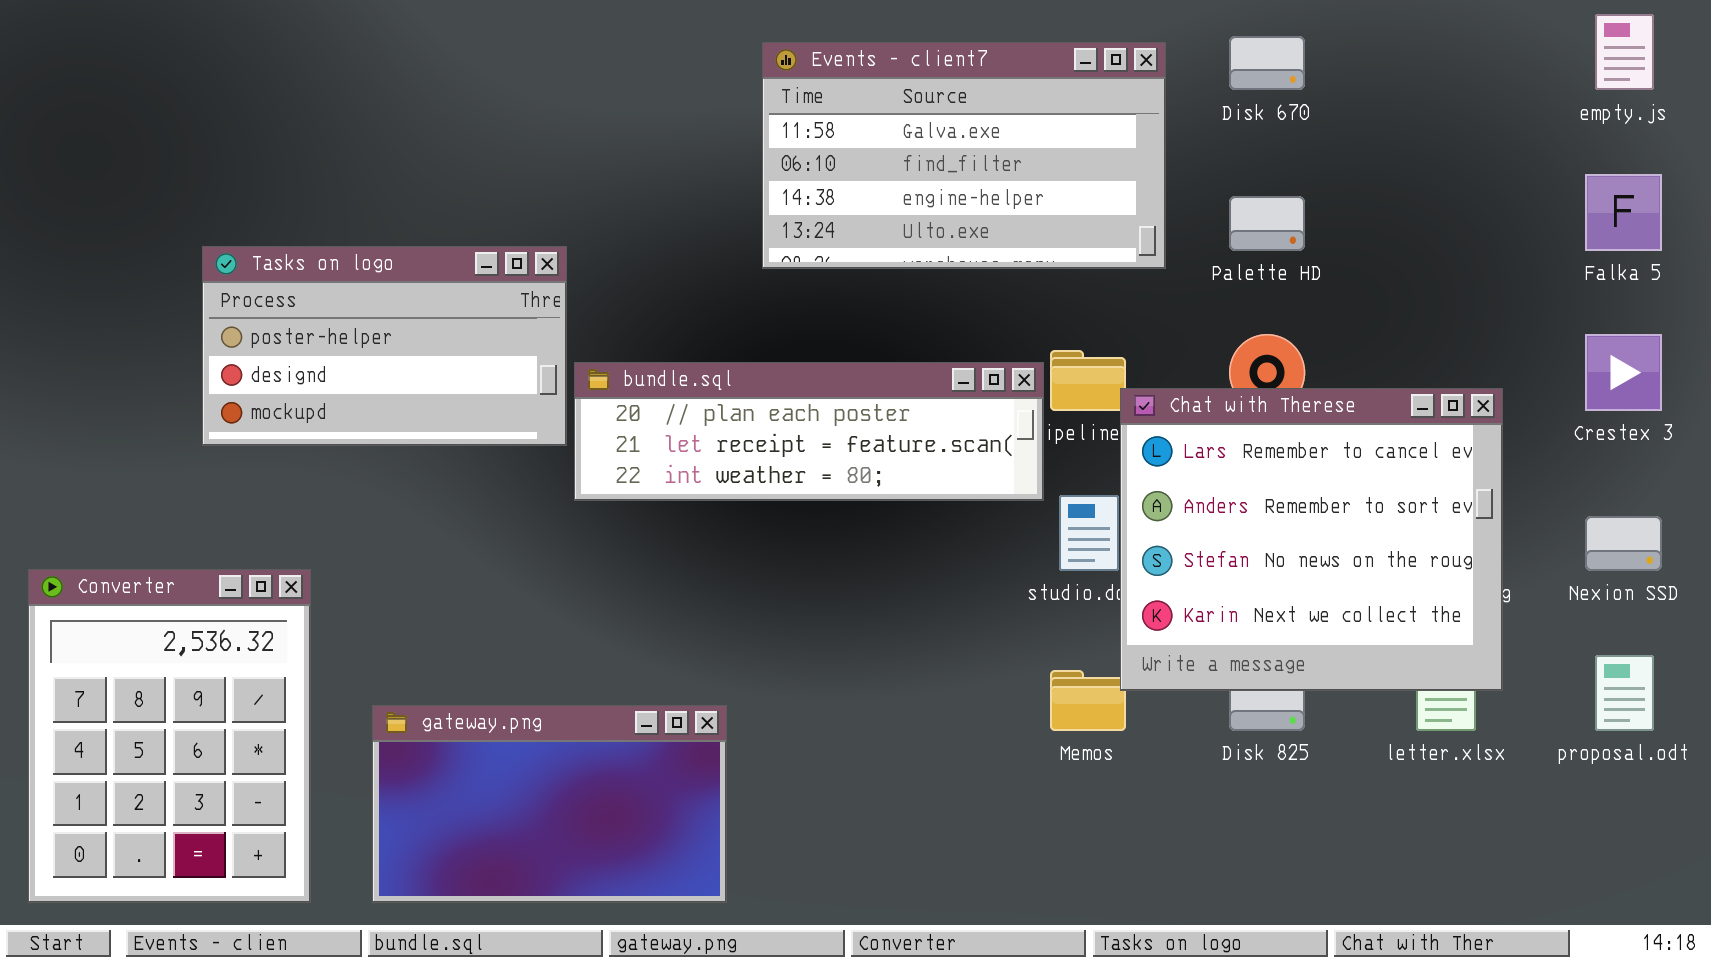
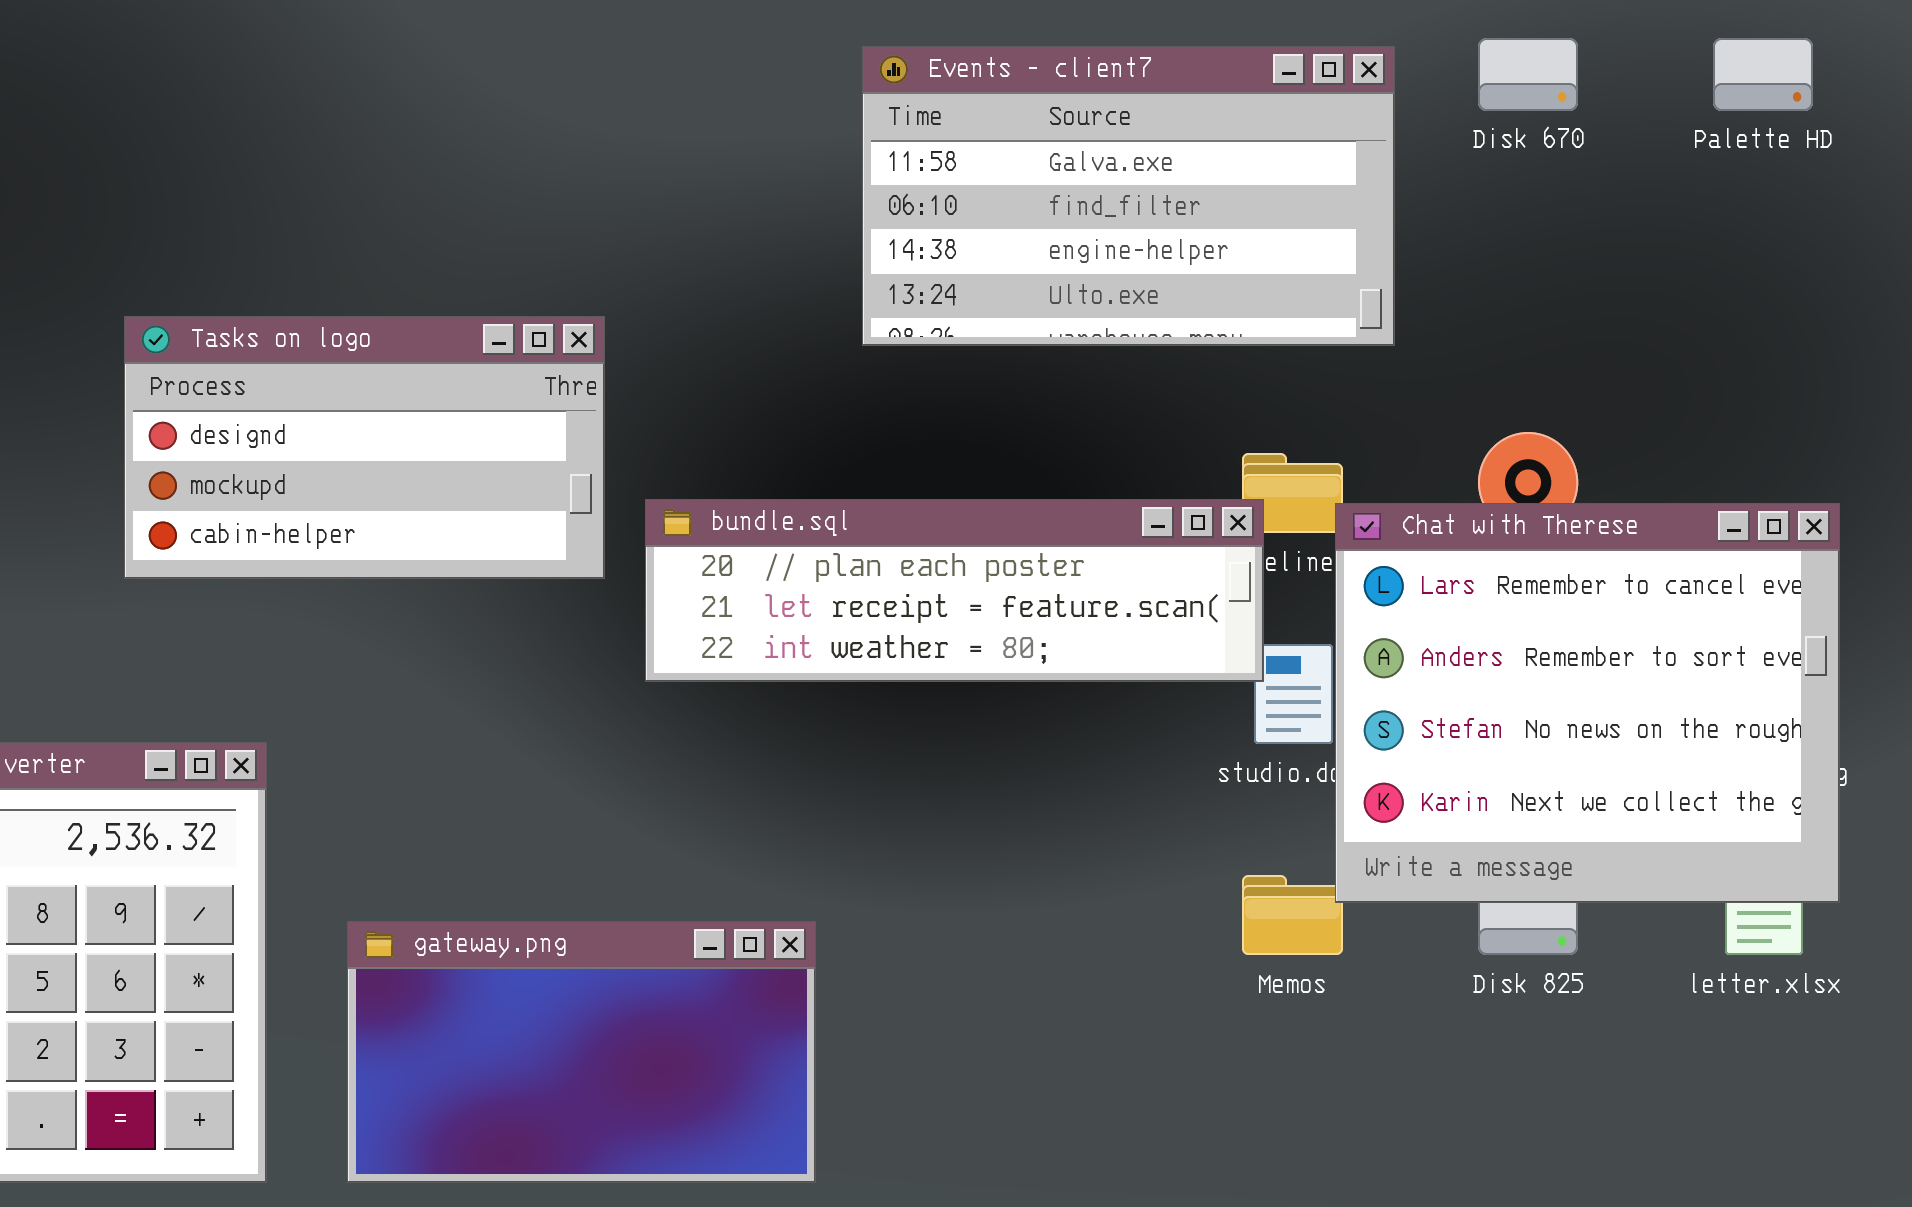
Palette HD: [1229,196,1305,251] -> [1713,38,1813,111], moved
Tasks on logo: [202,246,567,446] -> [124,316,605,579], scrolled down 1 row
bundle.sql: [574,362,1044,501] -> [645,499,1264,682], moved

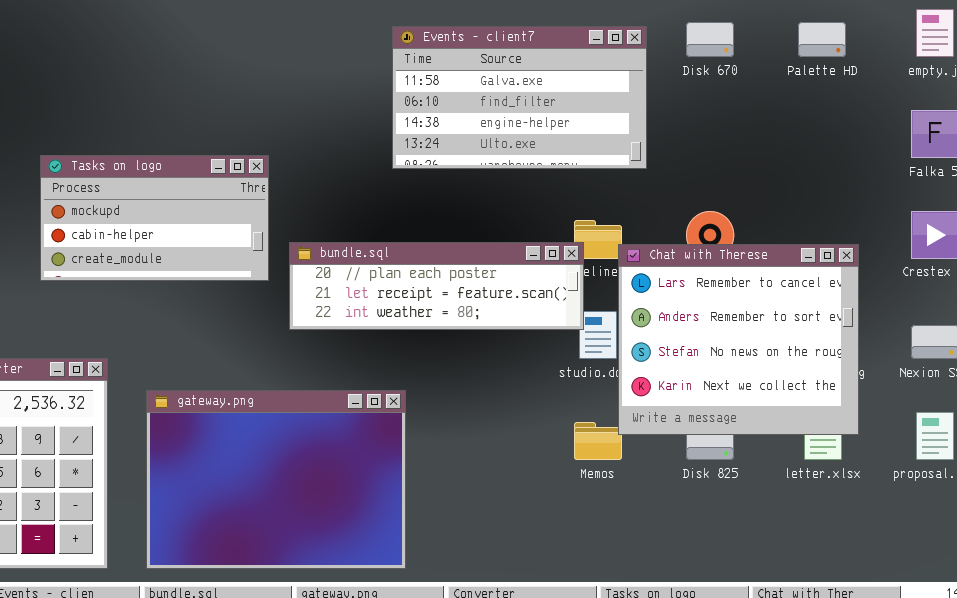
Tasks on logo: [124,316,605,579] -> [40,155,269,281], scrolled down 1 row
gateway.png: [347,921,816,1183] -> [146,390,406,569], resized

